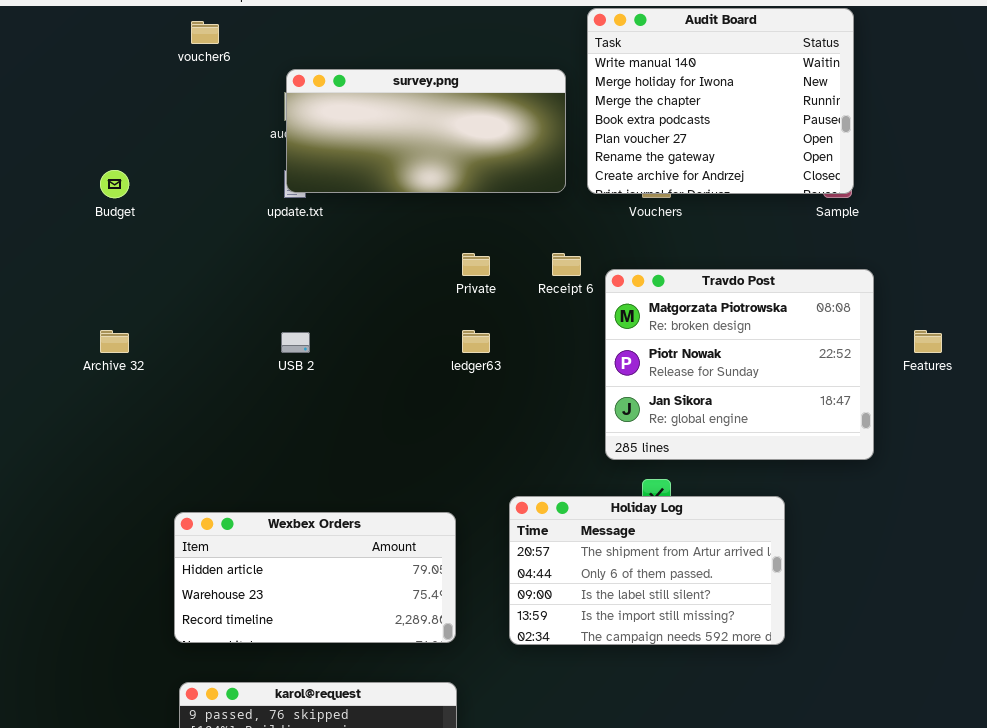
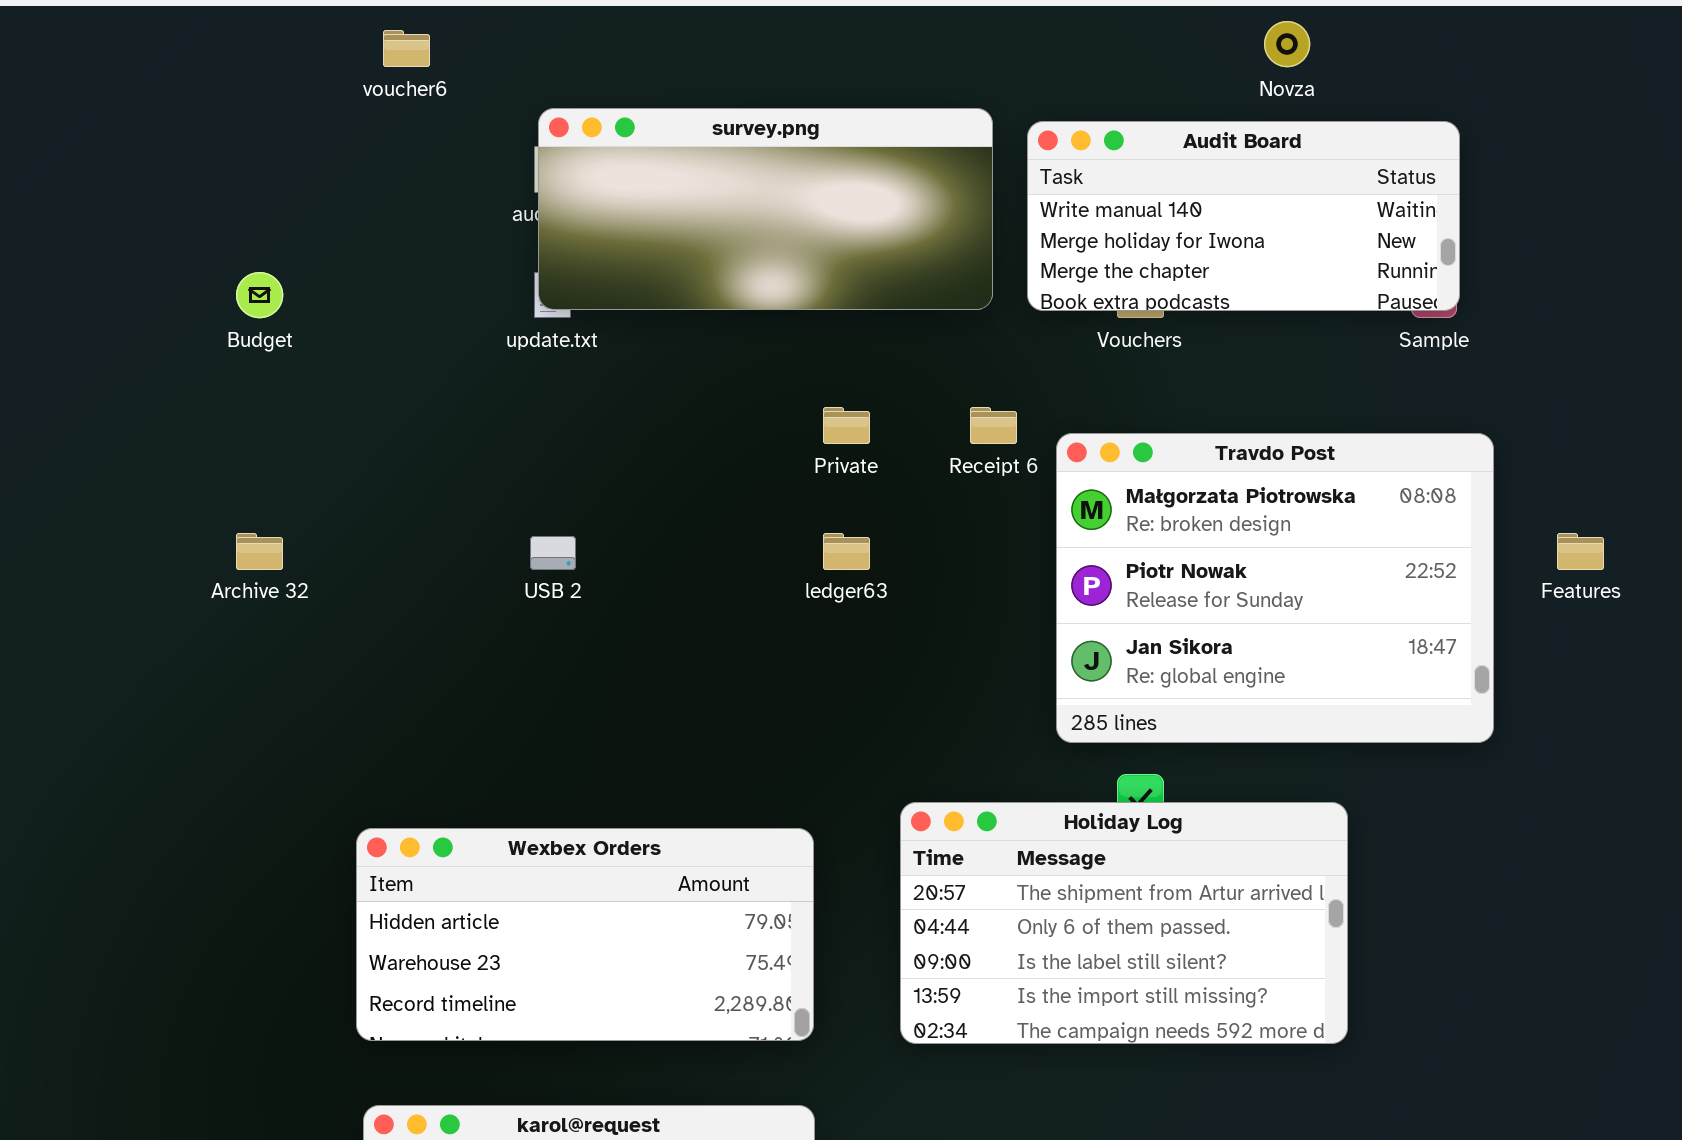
Audit Board: [587,8,854,194] -> [1027,121,1460,311], resized

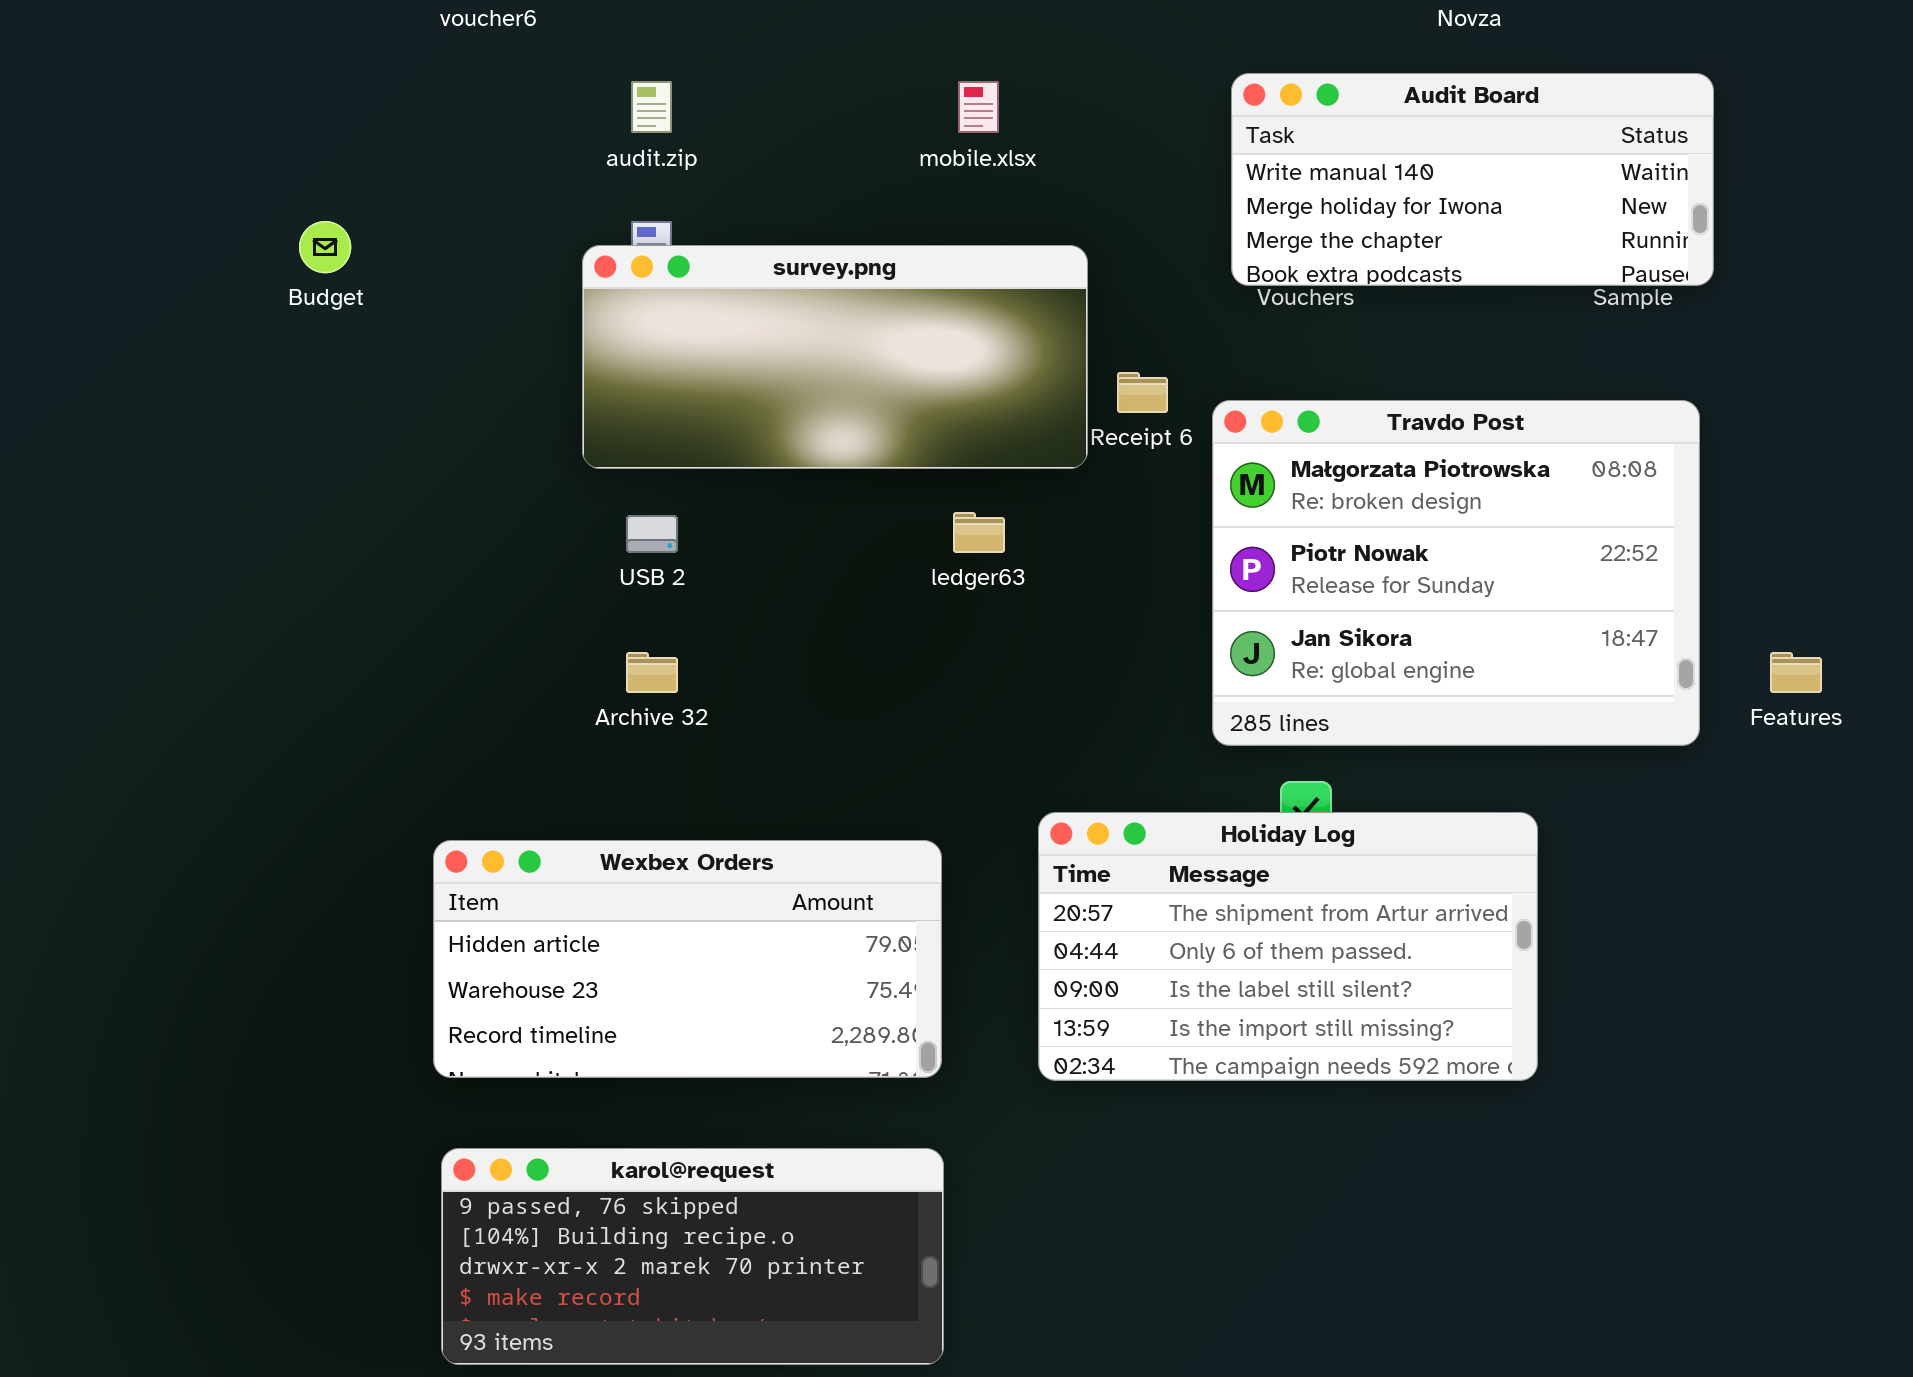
survey.png: [538,108,993,310] -> [582,245,1088,469], moved
Audit Board: [1027,121,1460,311] -> [1231,73,1714,286], moved
Archive 32: [236,533,283,570] -> [626,652,678,693], moved
Features: [1557,533,1604,570] -> [1770,652,1822,693], moved

